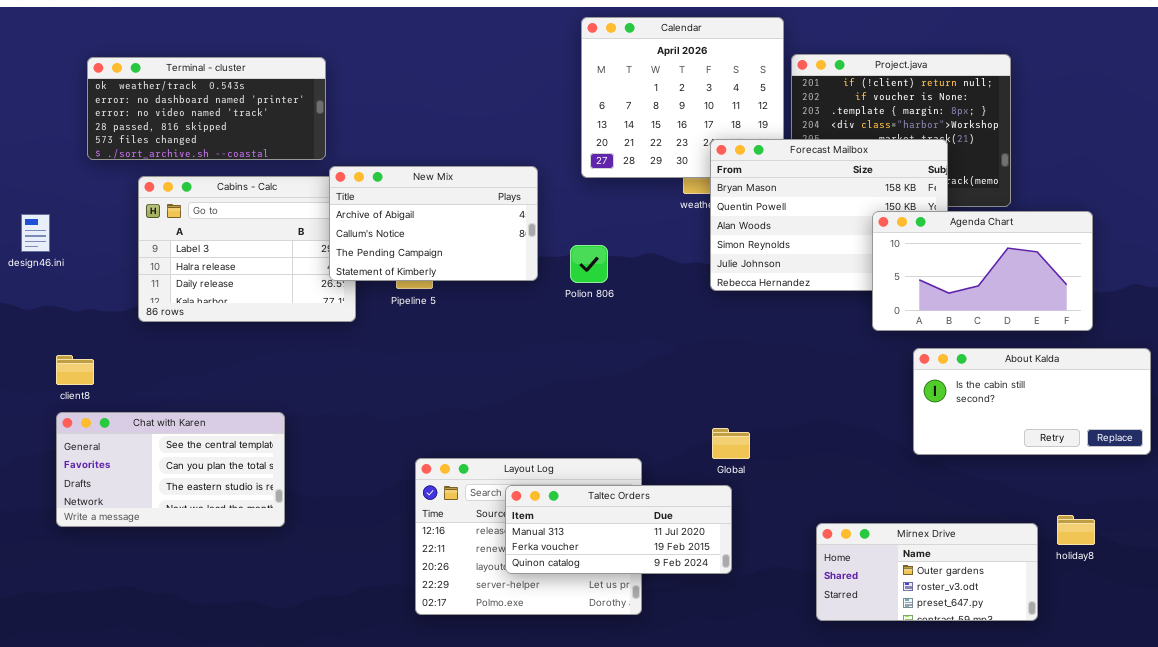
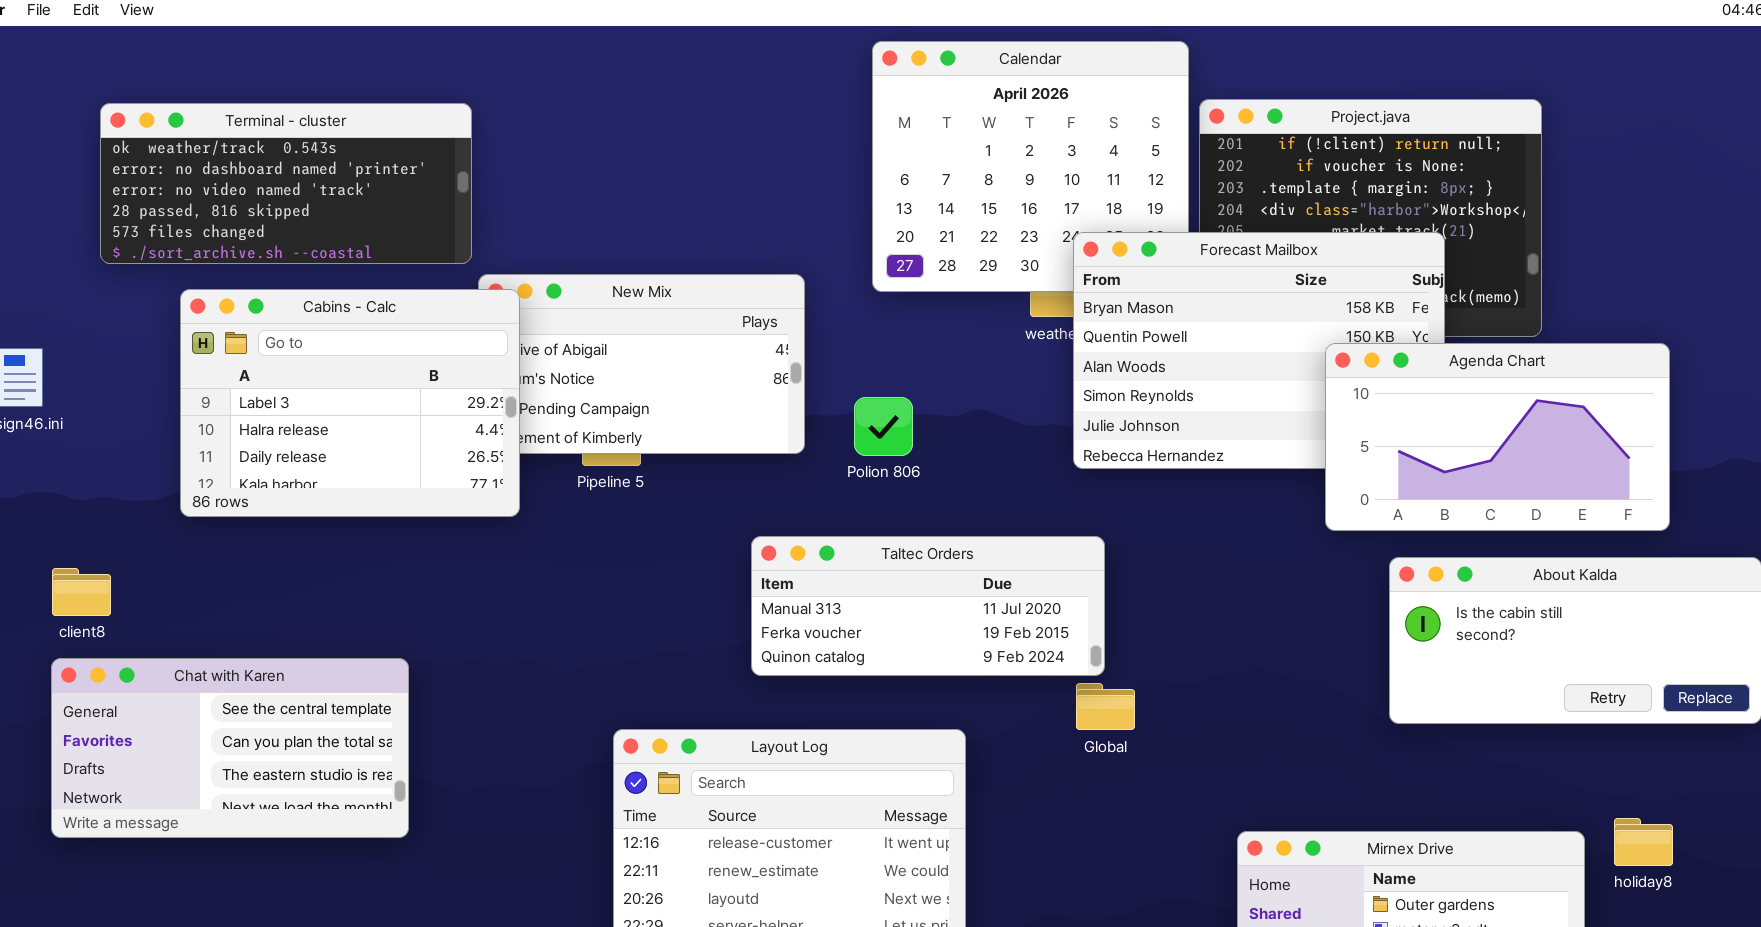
Cabins - Calc: [138,176,356,322] -> [180,289,520,517], raised
Taltec Orders: [505,485,732,574] -> [751,536,1105,676], moved

